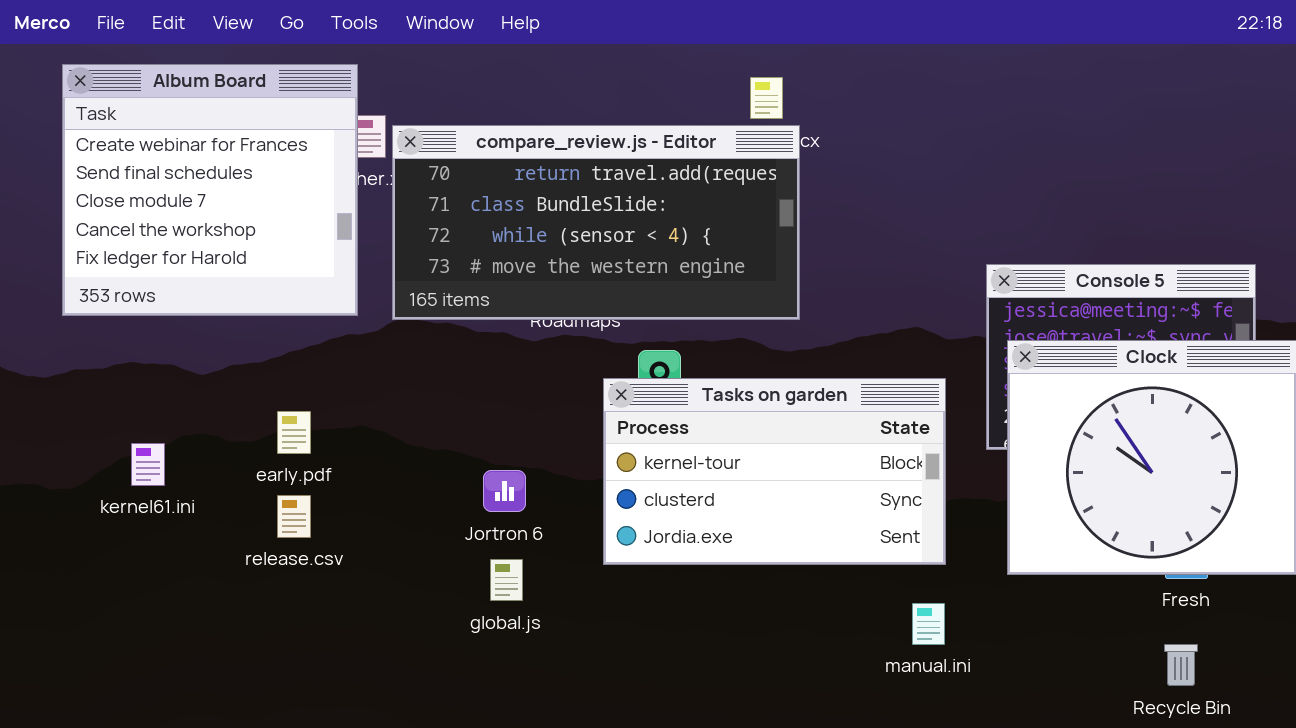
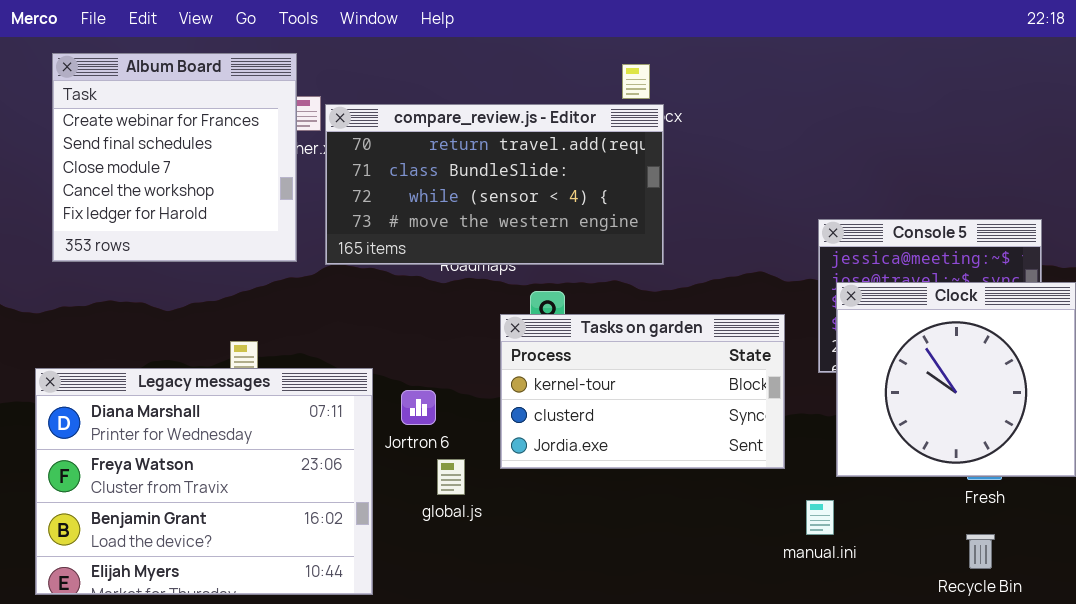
Legacy messages: none -> [35,368,373,595], opened
global.js: [490,559,523,601] -> [437,459,465,495], moved
manual.ini: [912,603,945,645] -> [806,500,834,535], moved

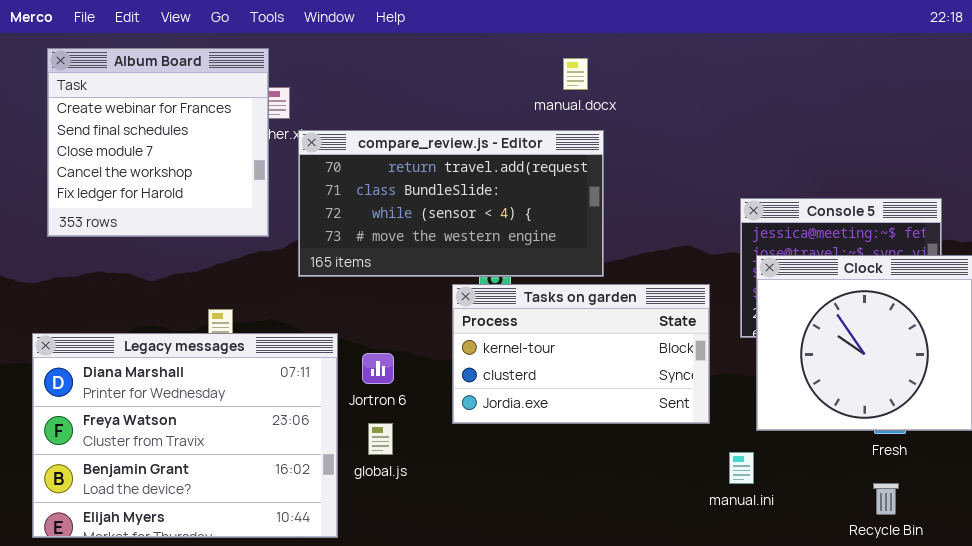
compare_review.js - Editor: [325,104,664,265] -> [298,130,604,277], moved
global.js: [437,459,465,495] -> [368,423,393,455], moved

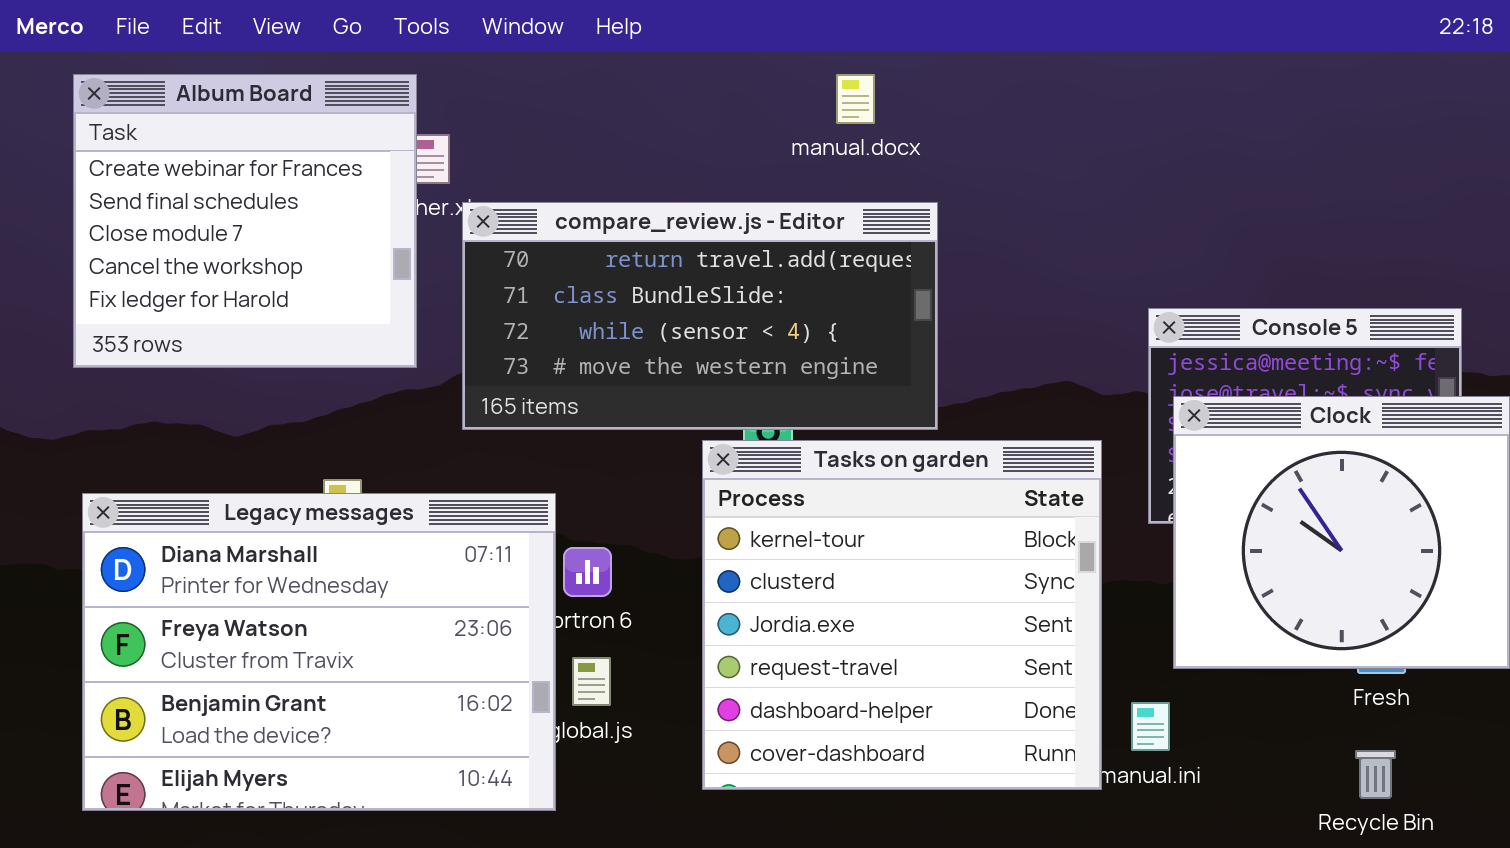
manual.docx: [563,58,588,90] -> [836,74,875,124], moved
Tasks on garden: [452,284,710,424] -> [702,440,1102,790], resized
Legacy messages: [32,333,338,538] -> [82,493,556,811], moved

